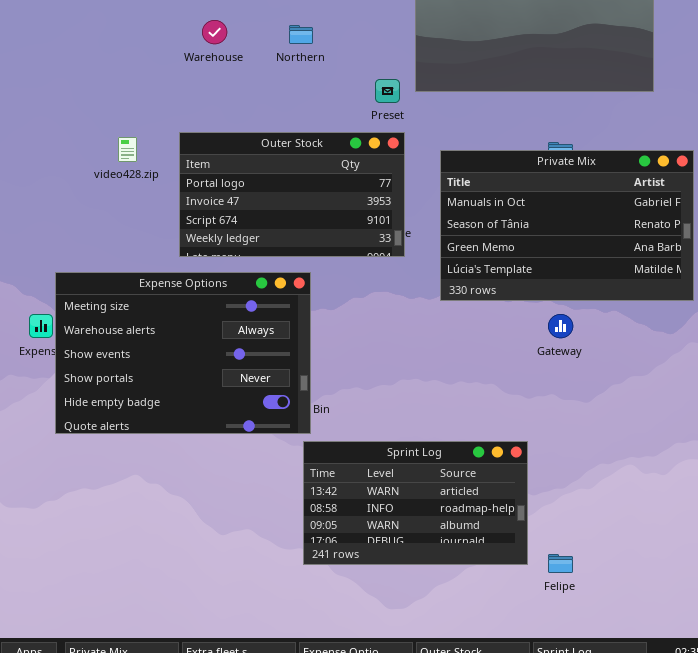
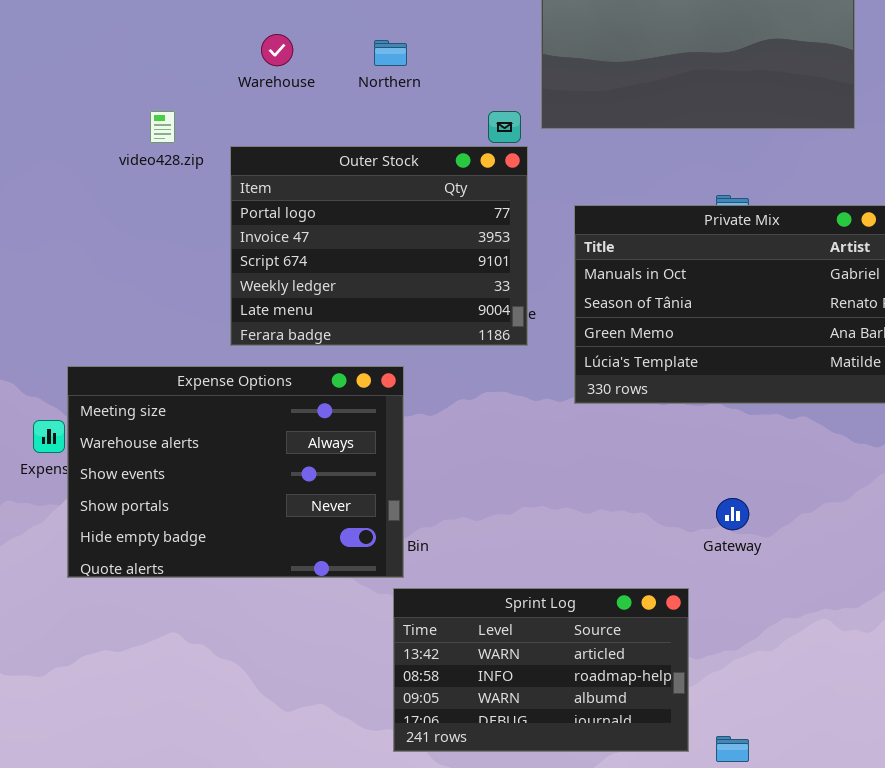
Outer Stock: [179,132,405,257] -> [230,146,528,346], resized
video428.zip: [118,137,137,162] -> [150,111,175,143], moved
Gateway: [548,314,573,338] -> [716,498,749,530], moved

